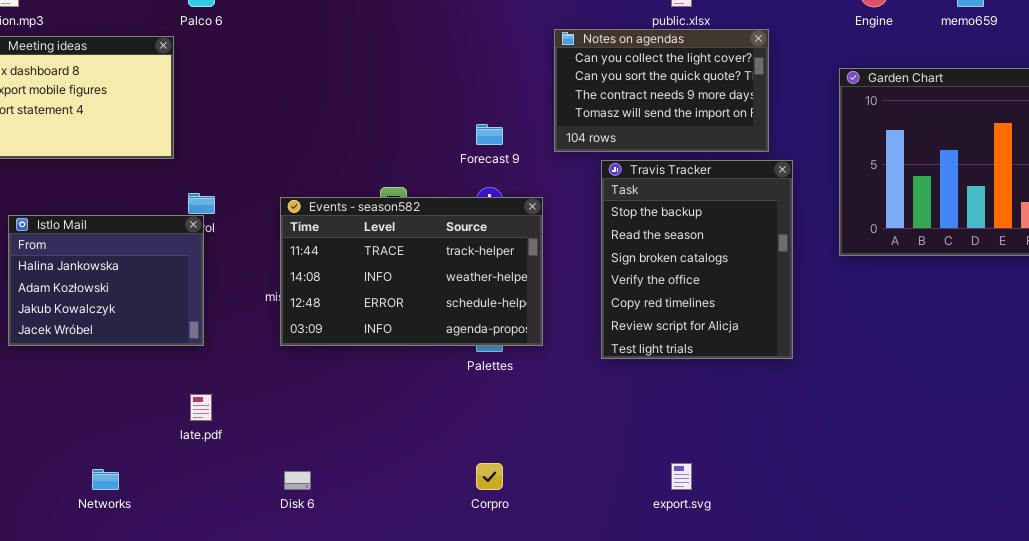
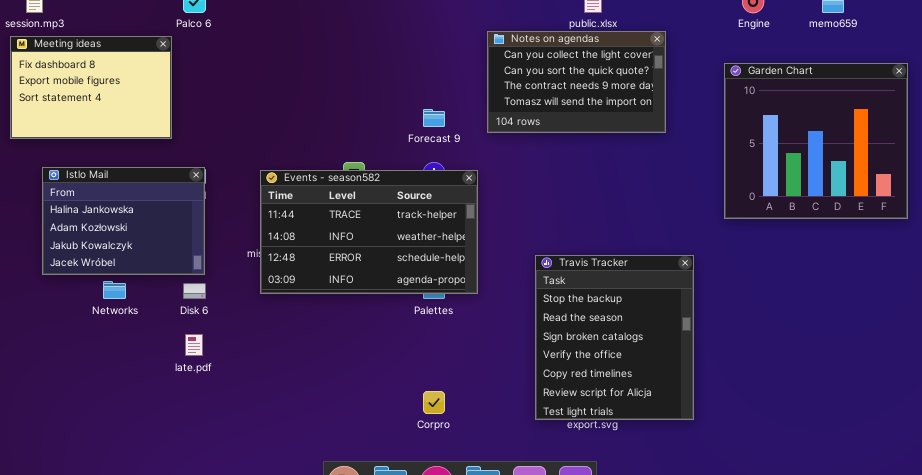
Travis Tracker: [601,160,793,359] -> [535,255,694,420], moved
Istlo Mail: [8,215,204,346] -> [42,167,205,275], moved
Networks: [92,469,119,490] -> [103,281,126,299], moved
Disk 6: [284,471,311,490] -> [183,283,206,299], moved

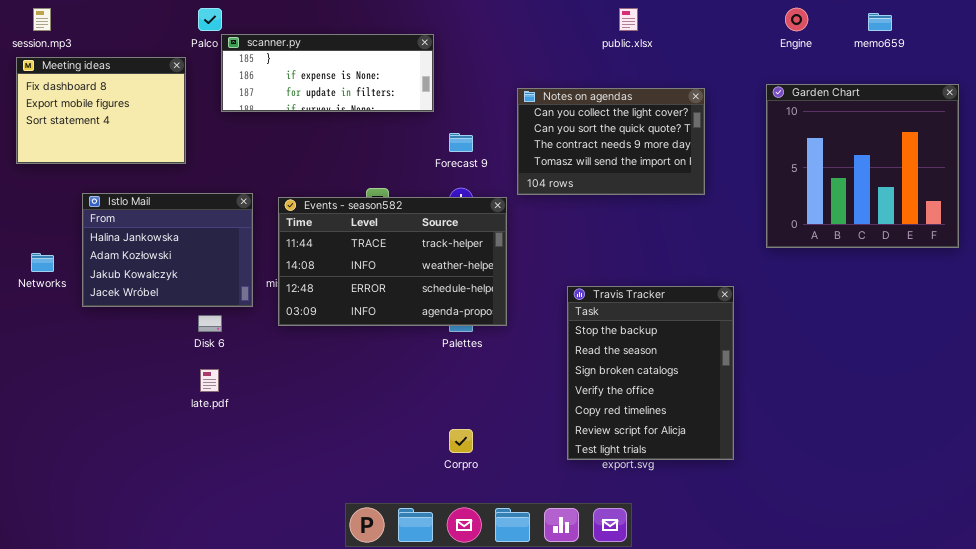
scanner.py: none -> [221,34,434,112], opened
Notes on agendas: [487,31,666,133] -> [517,88,705,195], moved
Istlo Mail: [42,167,205,275] -> [82,193,253,307], moved
Networks: [103,281,126,299] -> [31,253,54,272], moved

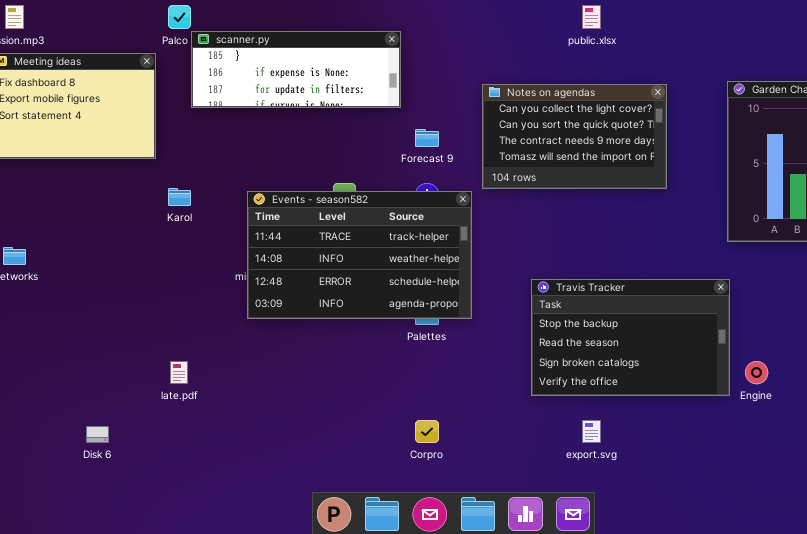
Engine: [785,8,808,31] -> [745,361,768,384], moved
Istlo Mail: [82,193,253,307] -> none, closed
Travis Tracker: [567,286,734,460] -> [531,279,730,396], resized
Disk 6: [198,315,222,332] -> [86,426,109,443], moved

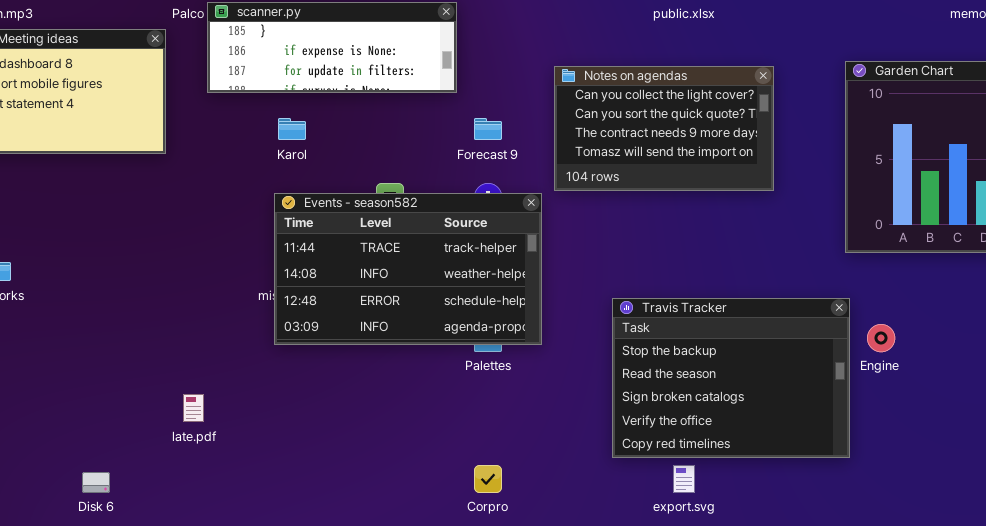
Karol: [168,188,191,206] -> [278,118,306,140], moved
Travis Tracker: [531,279,730,396] -> [612,298,850,458], resized
Engine: [745,361,768,384] -> [867,324,895,352], moved

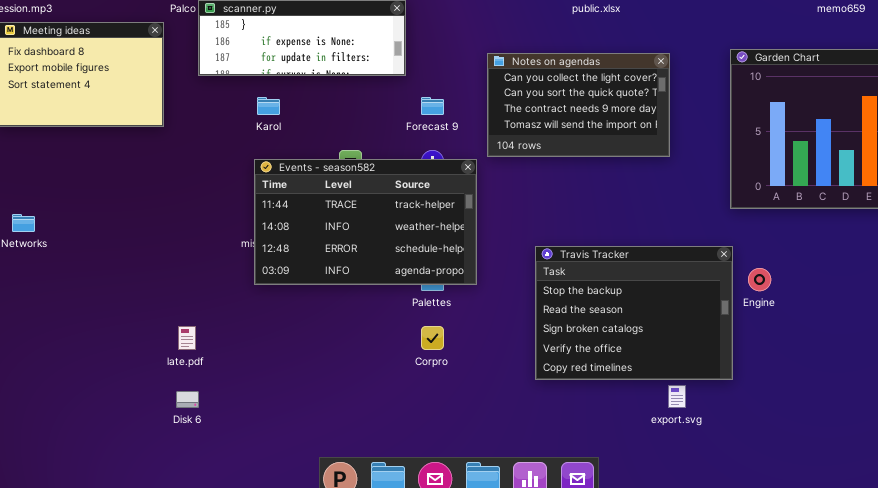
Corpro: [474,465,502,493] -> [421,326,444,350], moved
export.svg: [673,465,695,493] -> [668,385,686,408], moved
Disk 6: [82,472,110,493] -> [176,391,199,408], moved

